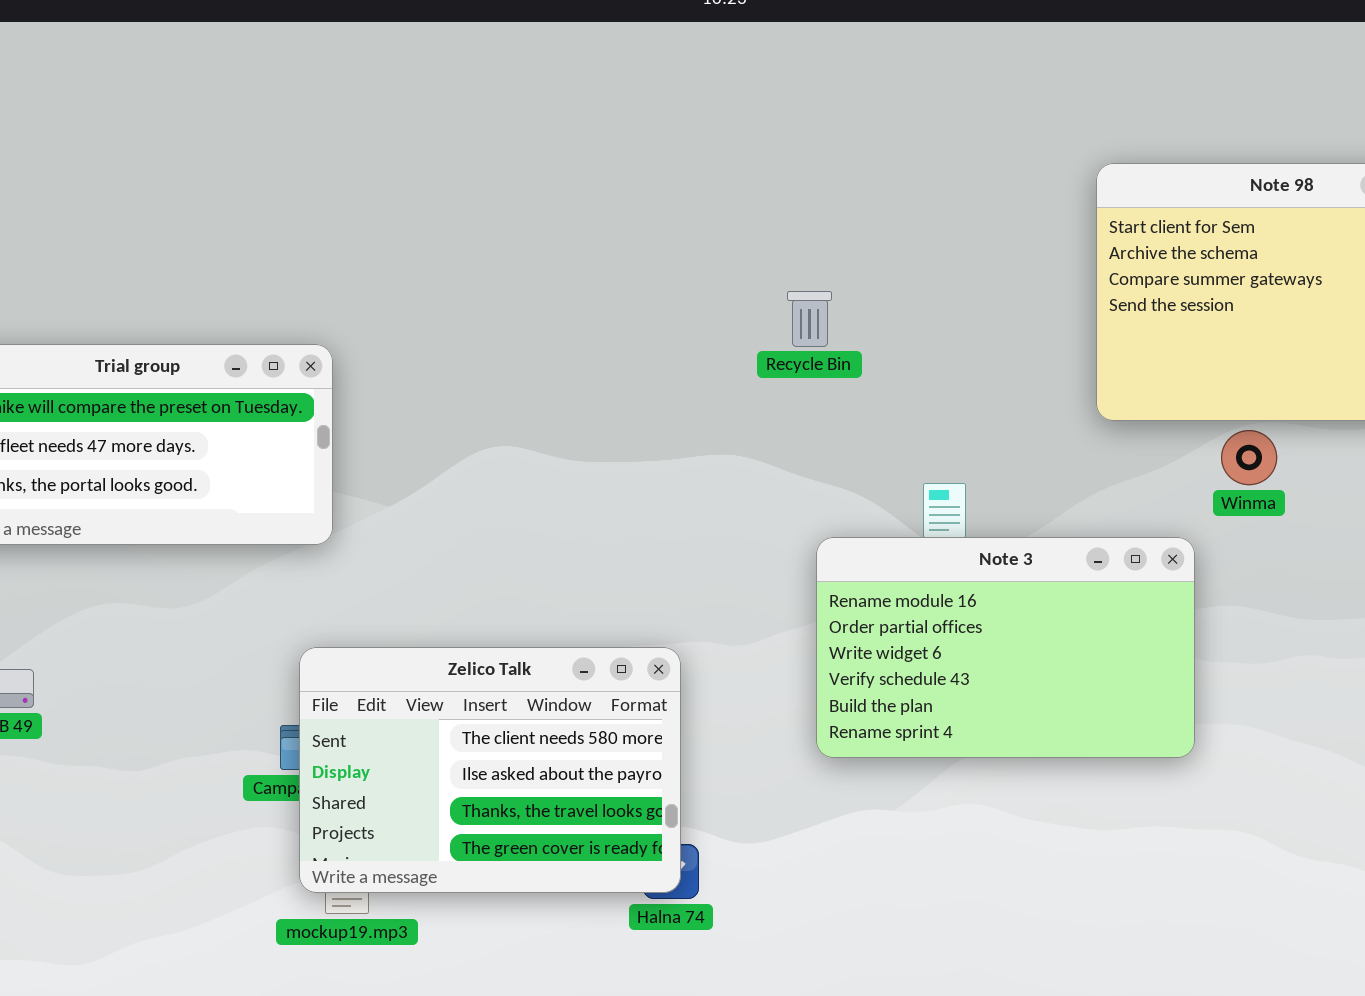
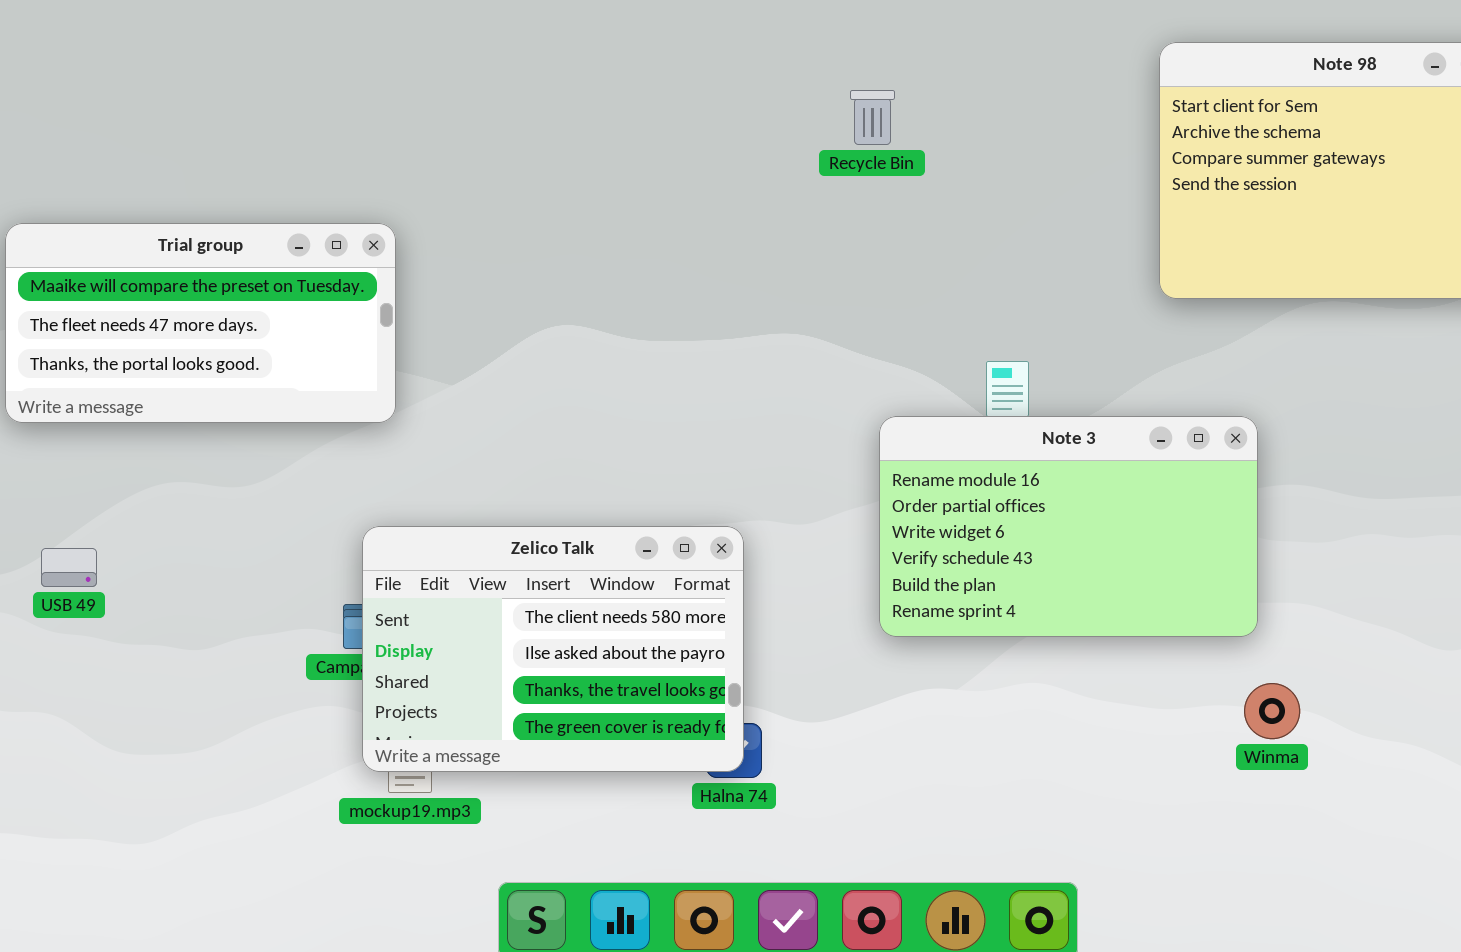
Recycle Bin: [787,291,832,347] -> [850,90,895,145], moved
Winma: [1221,430,1277,485] -> [1244,683,1300,739], moved

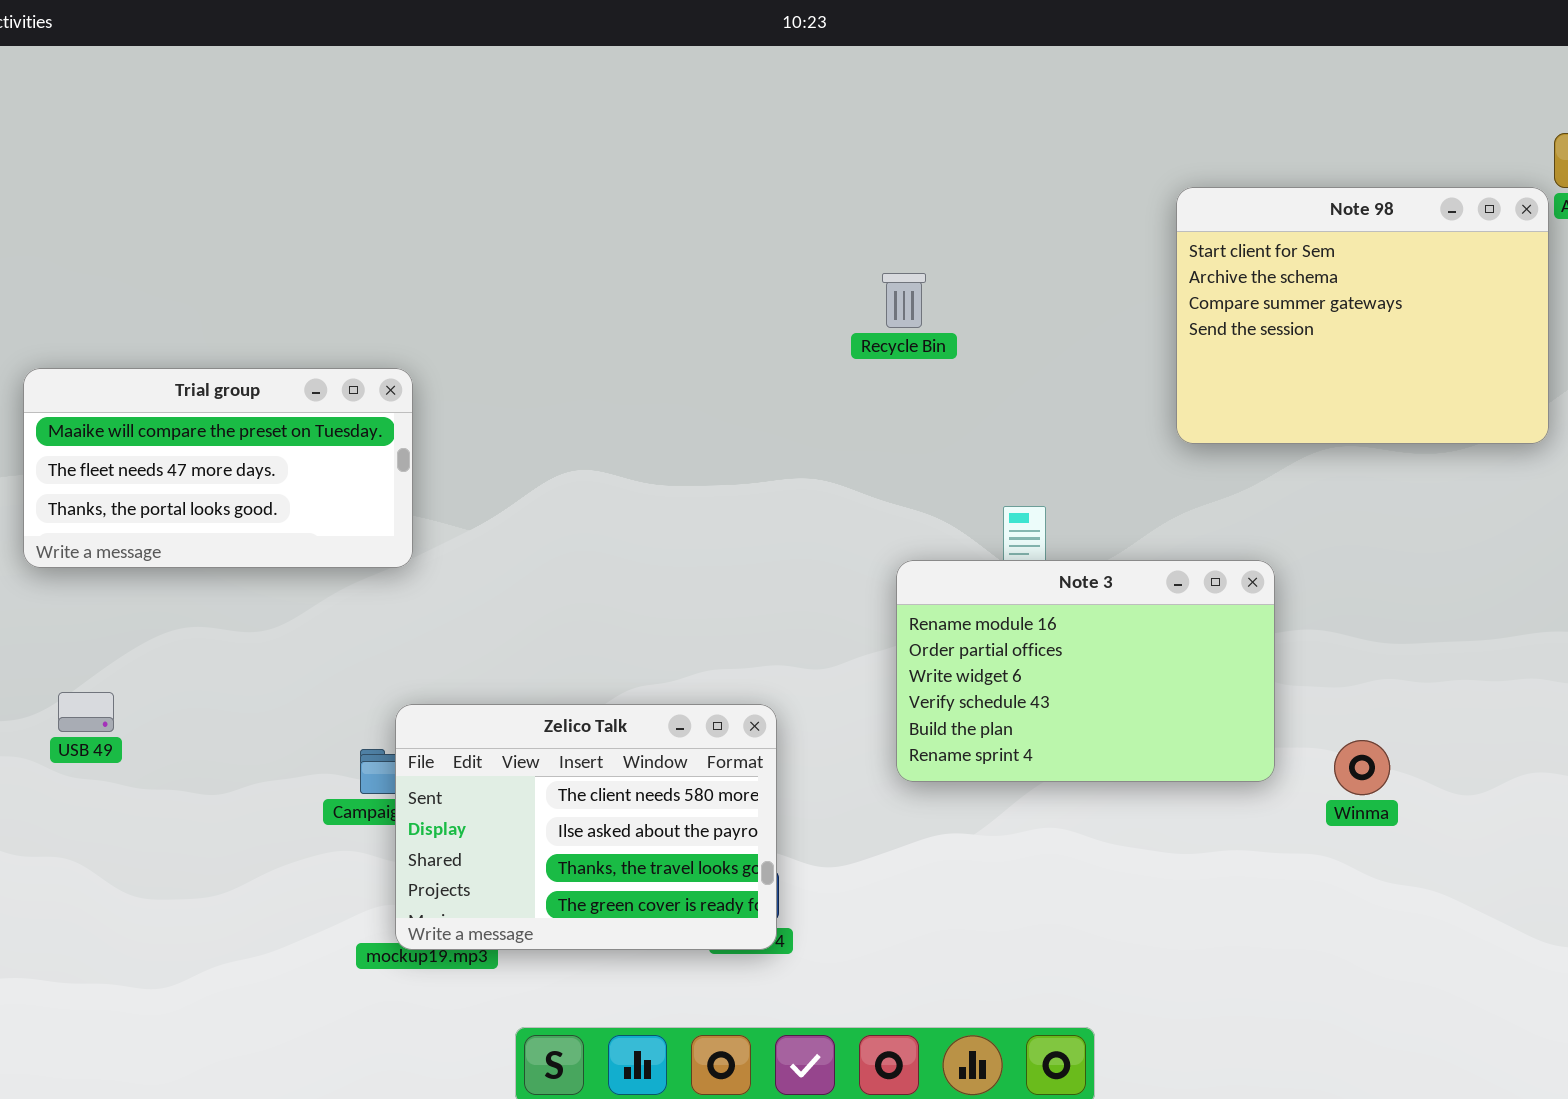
Recycle Bin: [850,90,895,145] -> [882,273,926,328], moved
Zelico Talk: [362,526,744,772] -> [395,704,777,950], moved
Winma: [1244,683,1300,739] -> [1334,740,1390,795], moved

